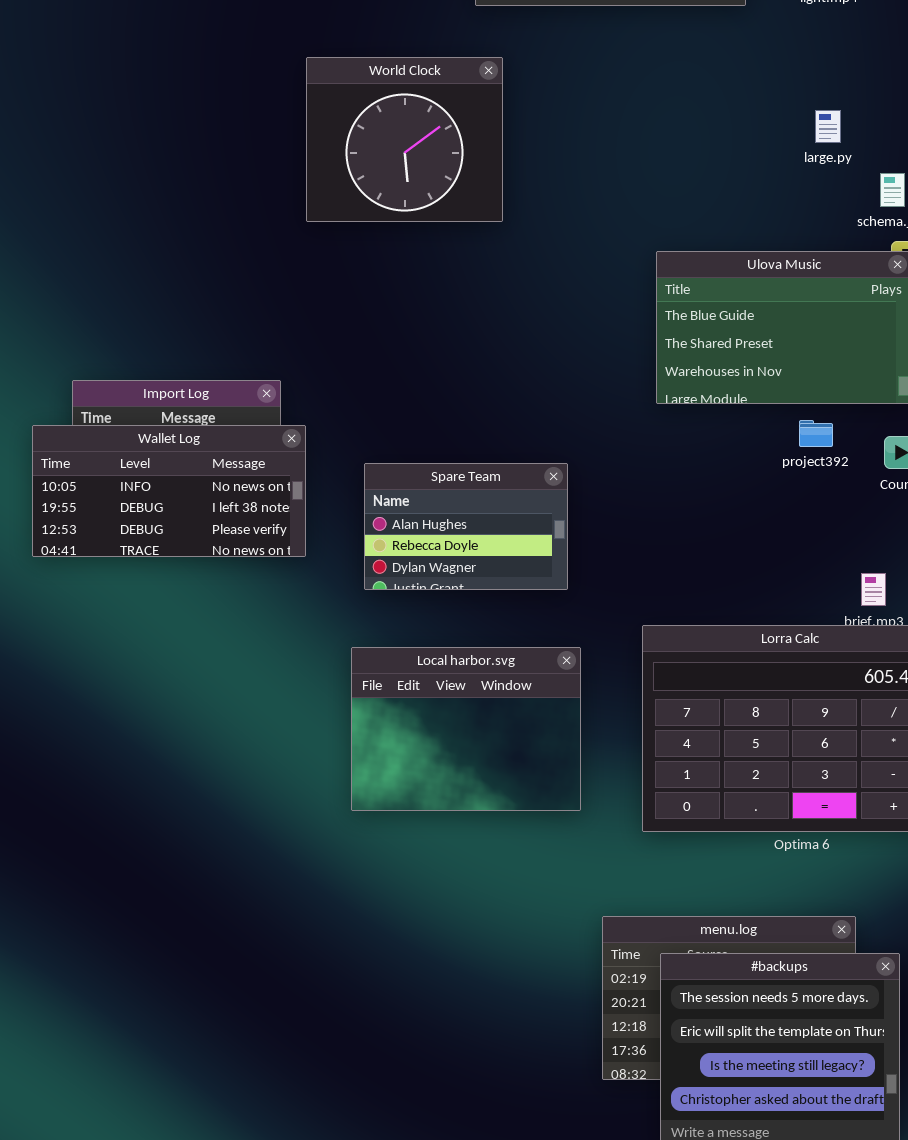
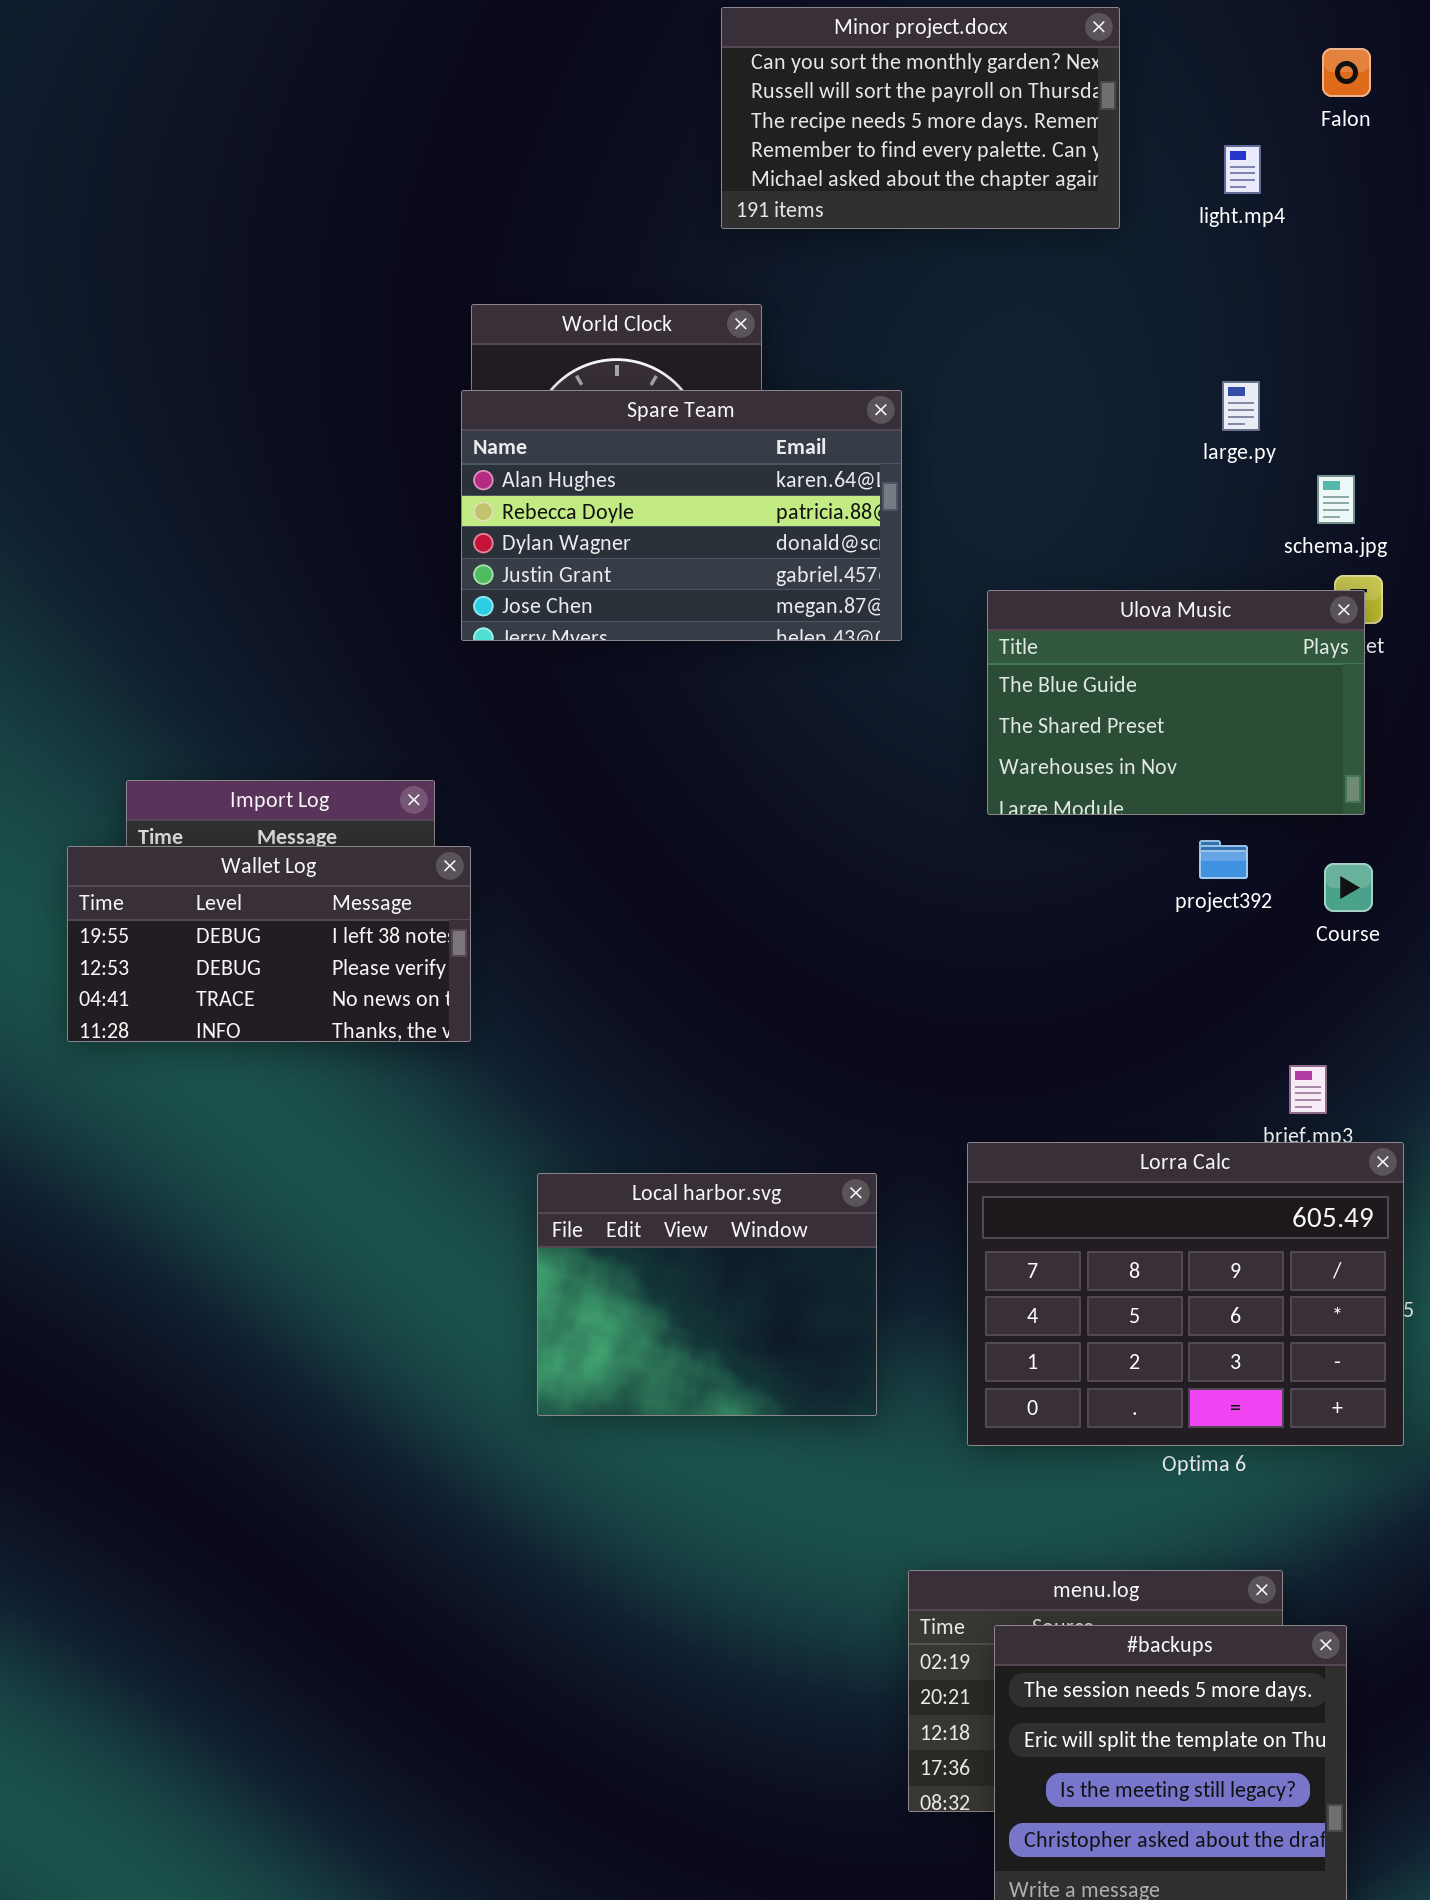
Wallet Log: [32,425,306,557] -> [67,846,471,1042], scrolled down 1 row
Spare Team: [364,463,568,590] -> [461,390,902,641], moved, resized

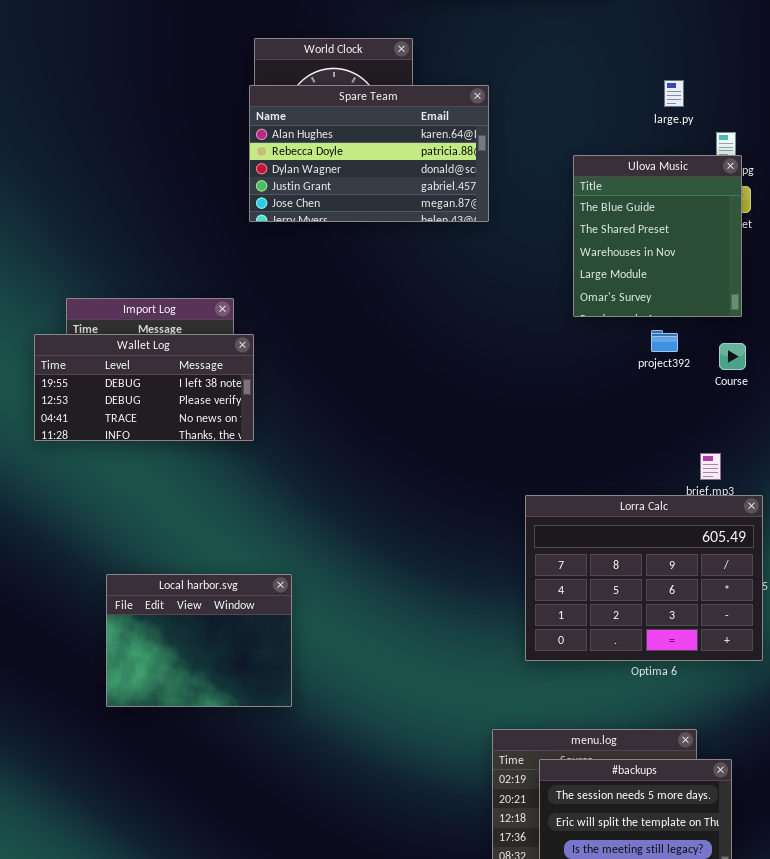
Ulova Music: [987,590,1365,815] -> [573,155,742,317], resized
Local harbor.svg: [537,1173,877,1416] -> [106,574,292,707], moved

